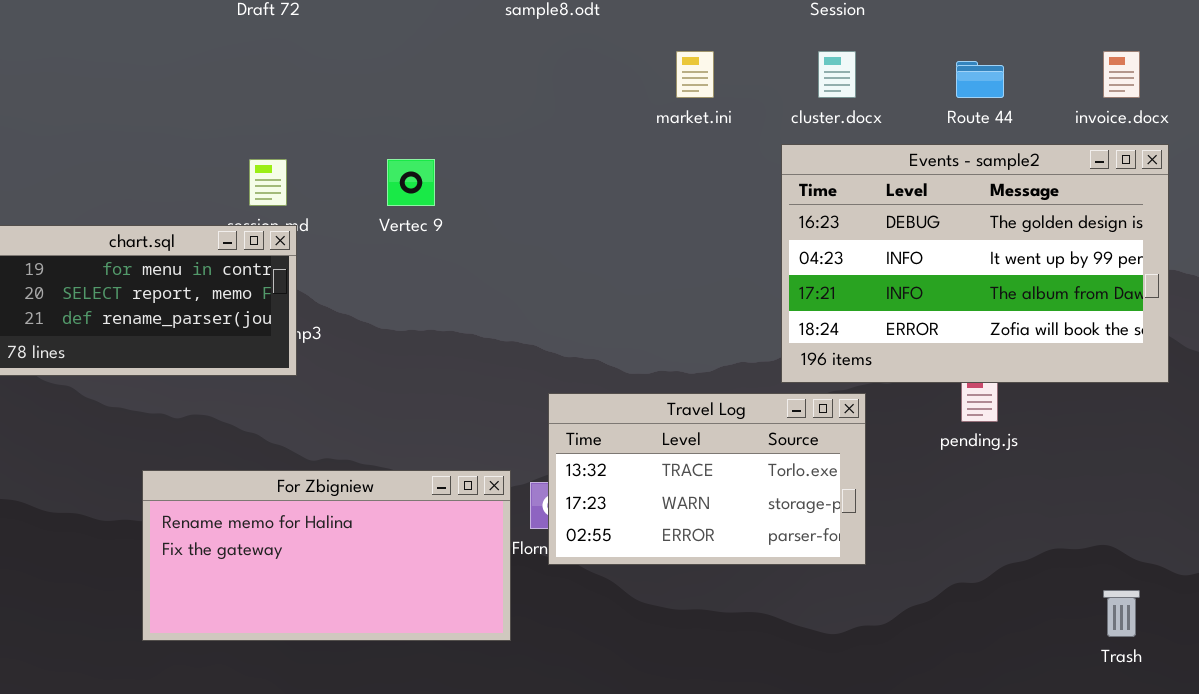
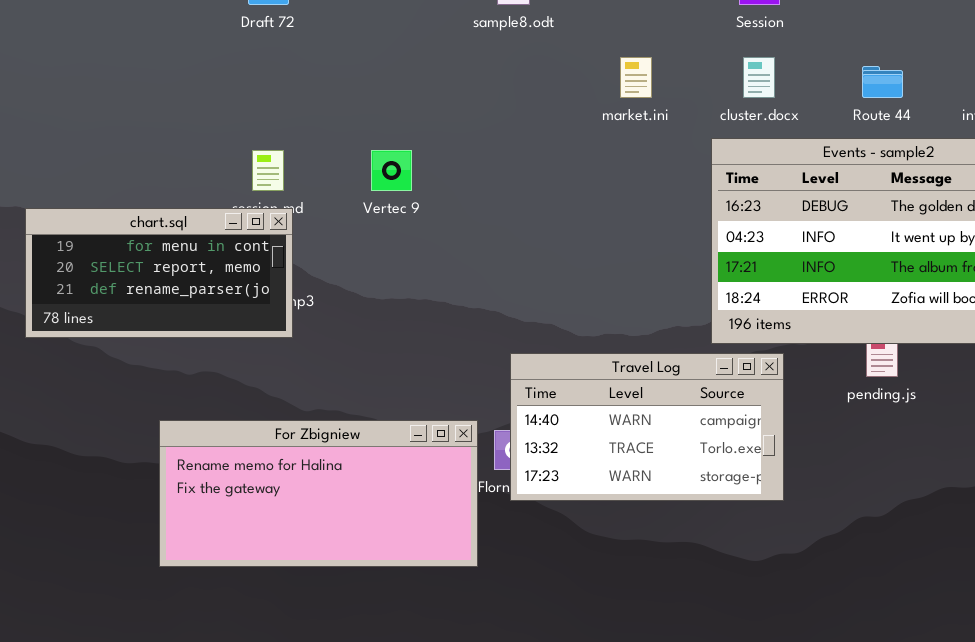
Travel Log: [548,393,866,565] -> [510,353,784,501], scrolled up 1 row

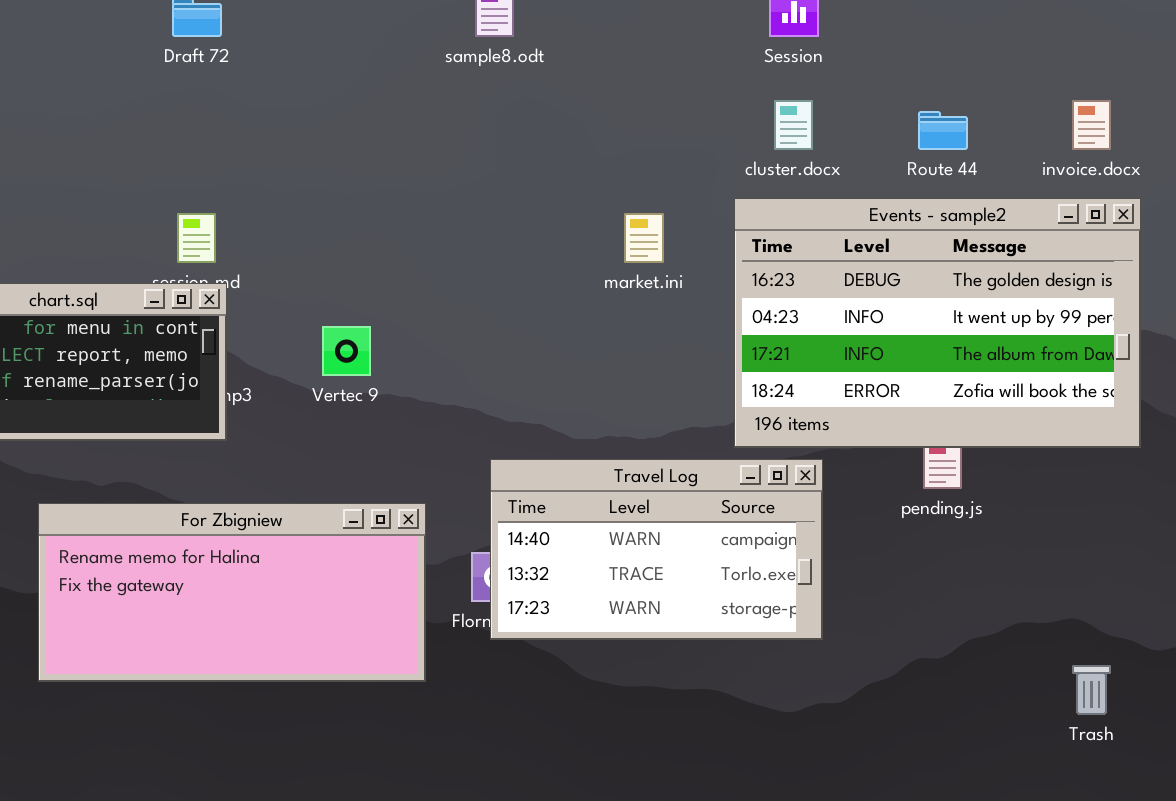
market.ini: [620,57,652,98] -> [624,213,664,263], moved
Vertec 9: [371,150,412,191] -> [322,326,371,376], moved
For Zbigniew: [159,420,478,567] -> [38,503,426,682], moved

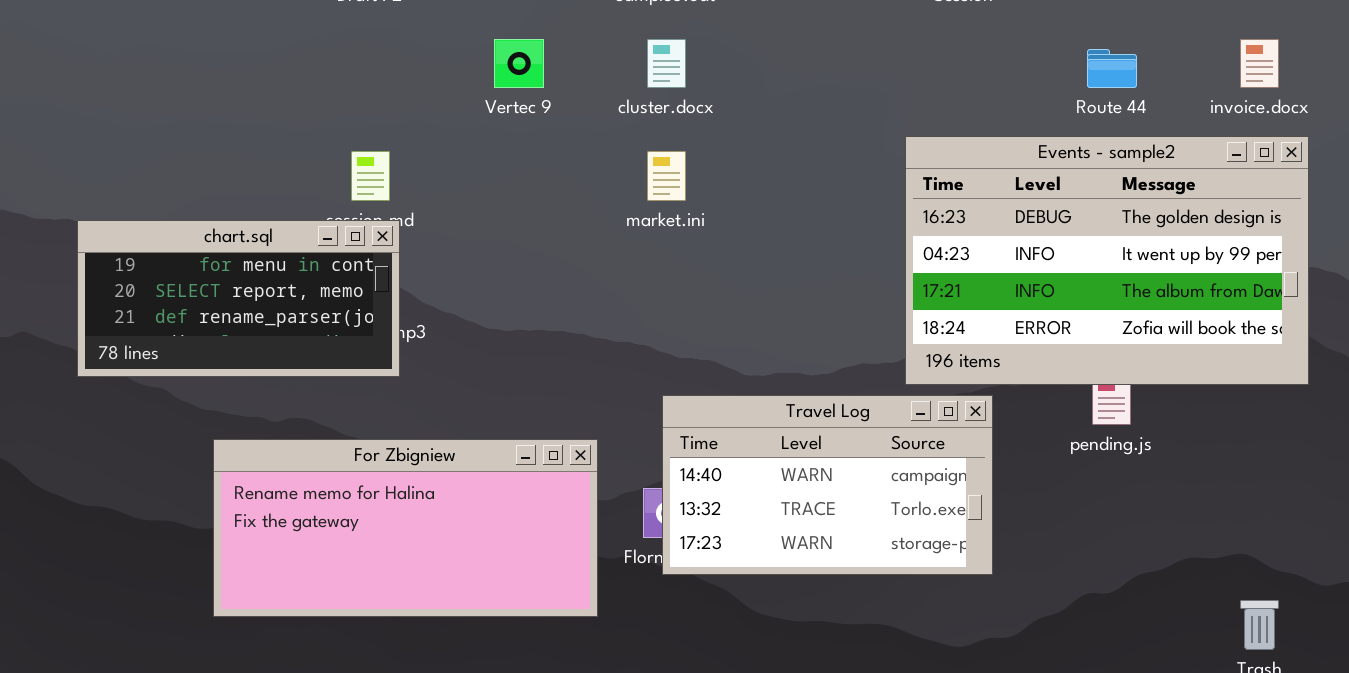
cluster.docx: [774,100,813,150] -> [647,39,686,88], moved
market.ini: [624,213,664,263] -> [647,151,686,201], moved
Vertec 9: [322,326,371,376] -> [494,39,544,88], moved

